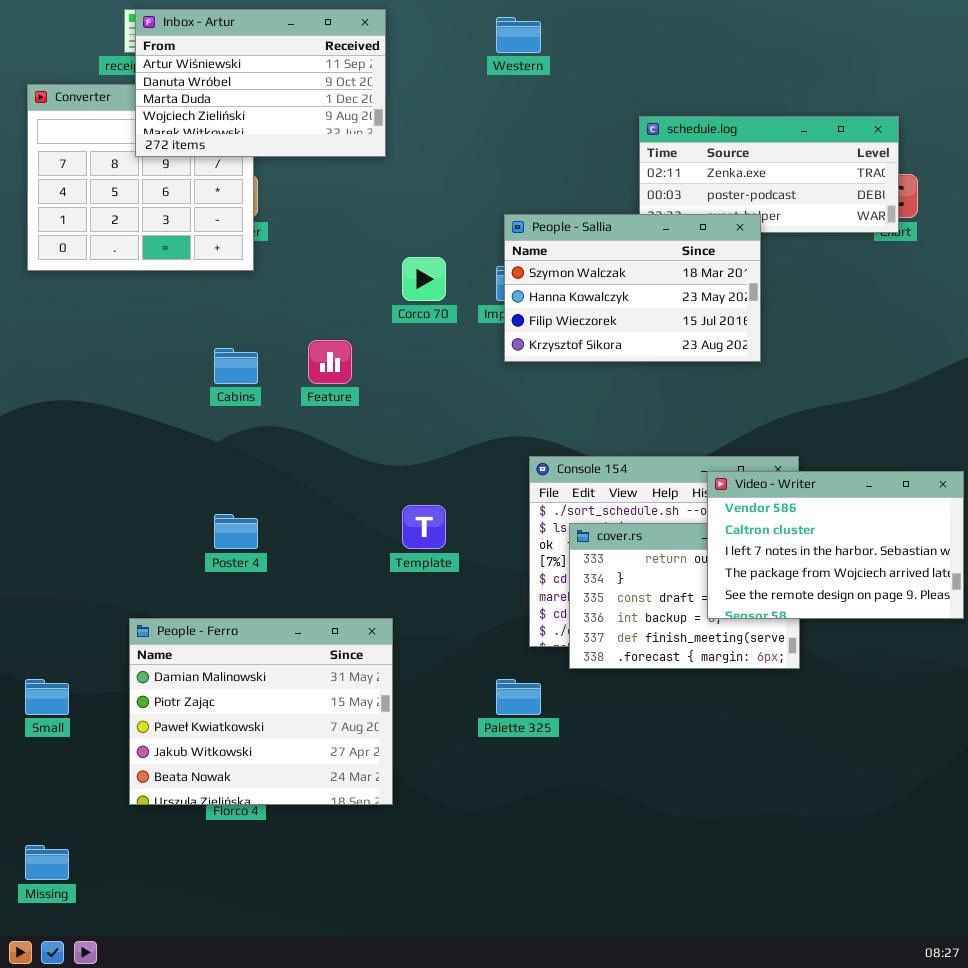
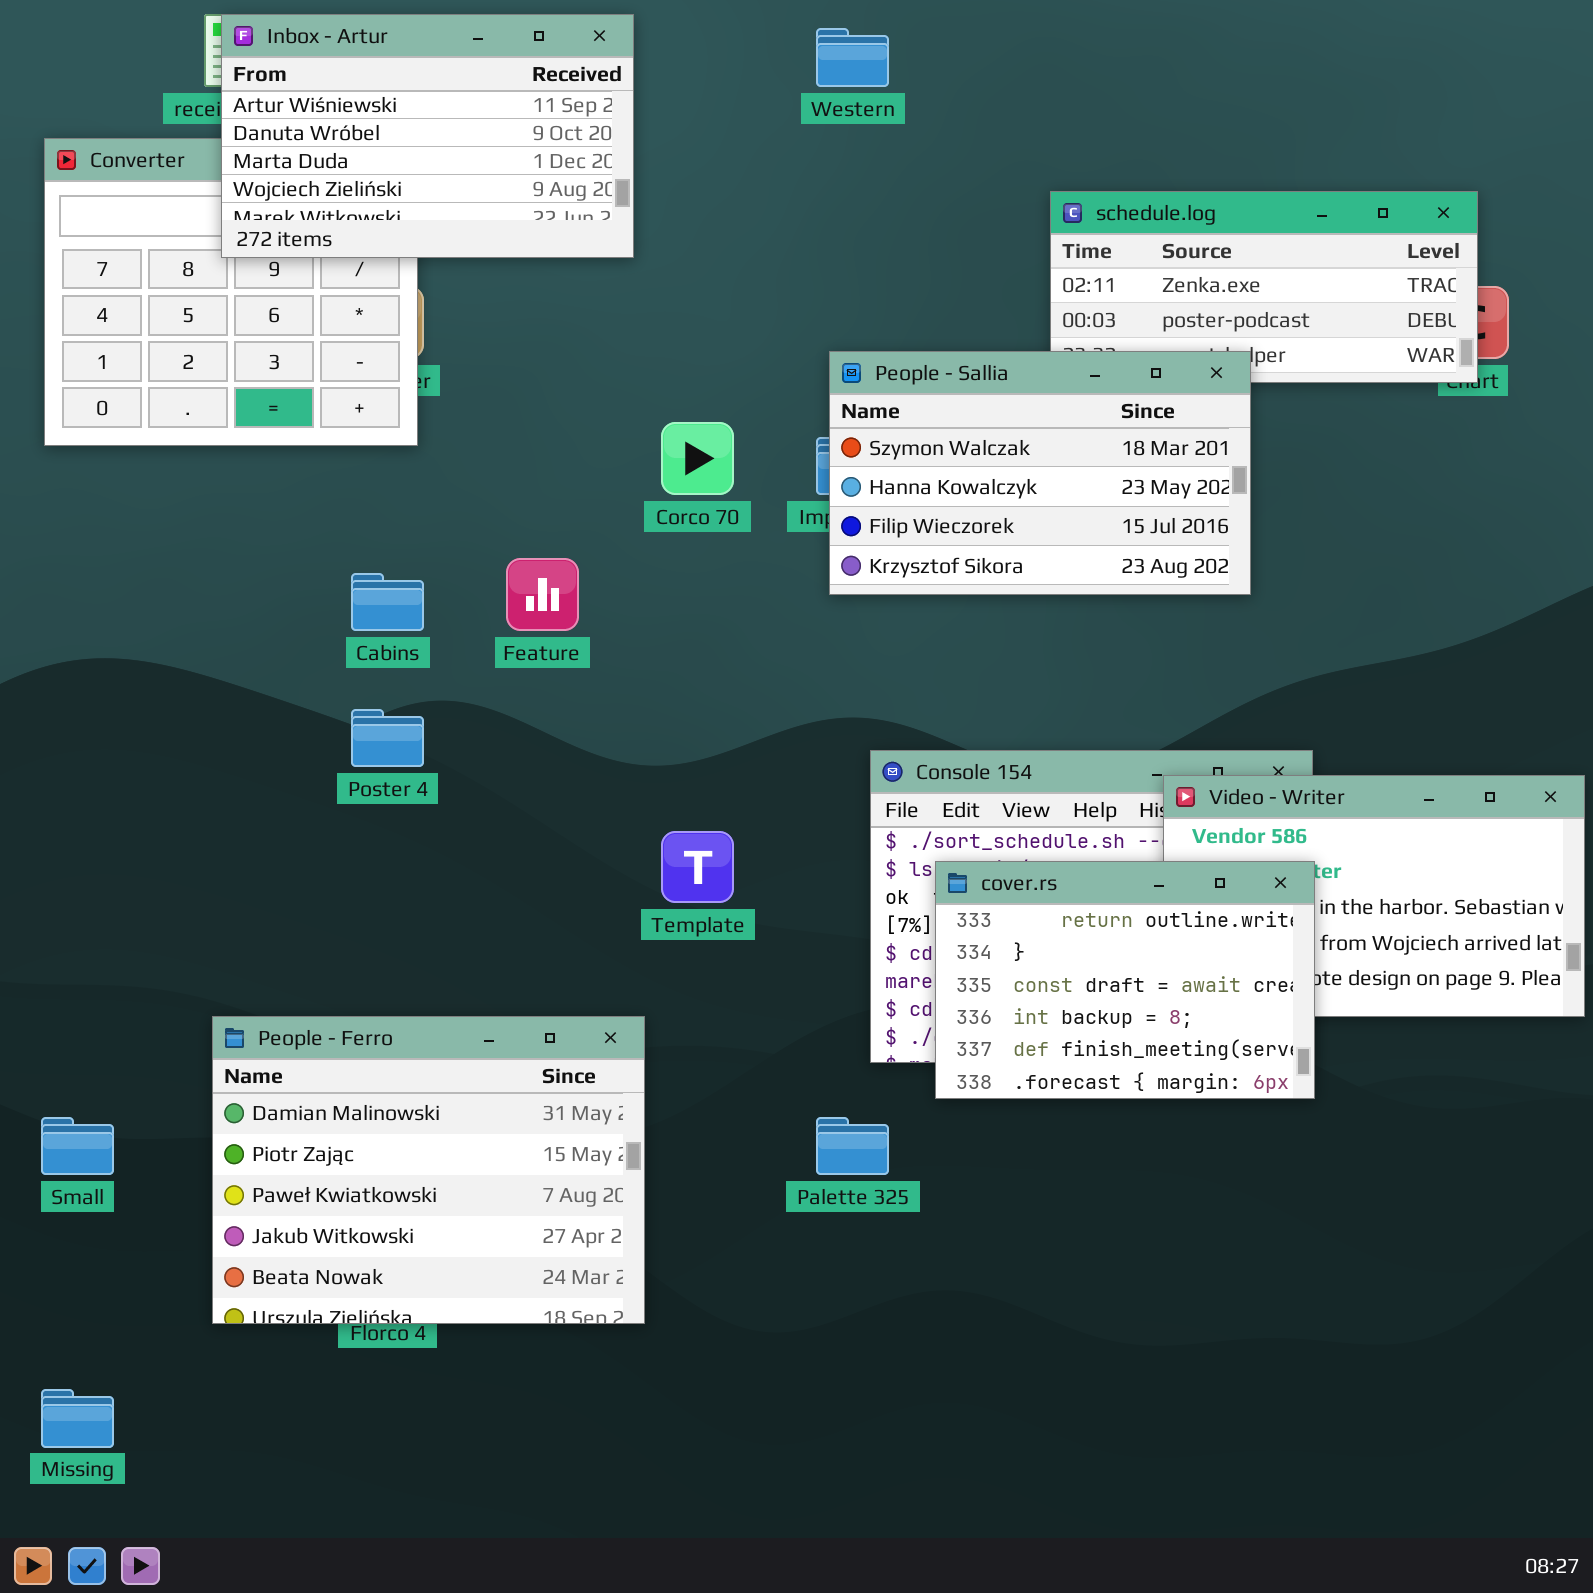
Poster 4: [214,514,258,549] -> [351,709,424,767], moved
cover.rs: [569,523,800,669] -> [935,861,1315,1099], raised

